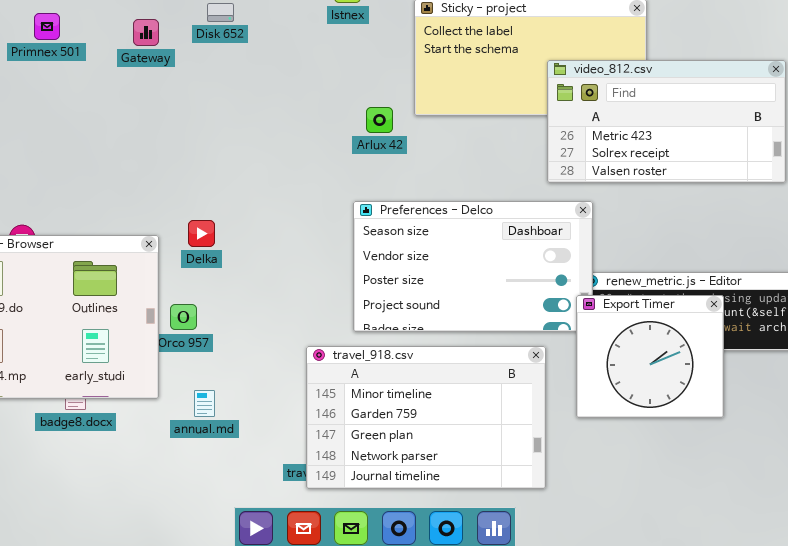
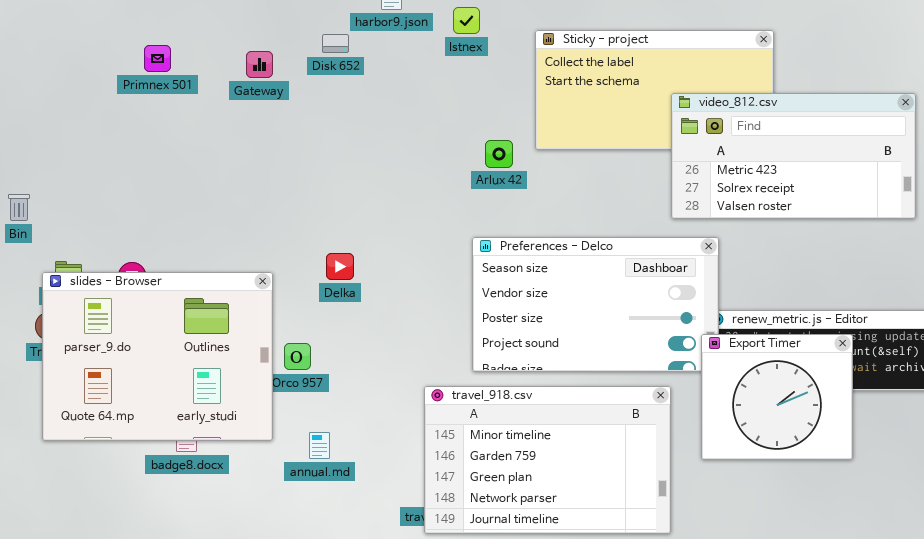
Delka: [188,220,215,247] -> [326,253,354,280], moved

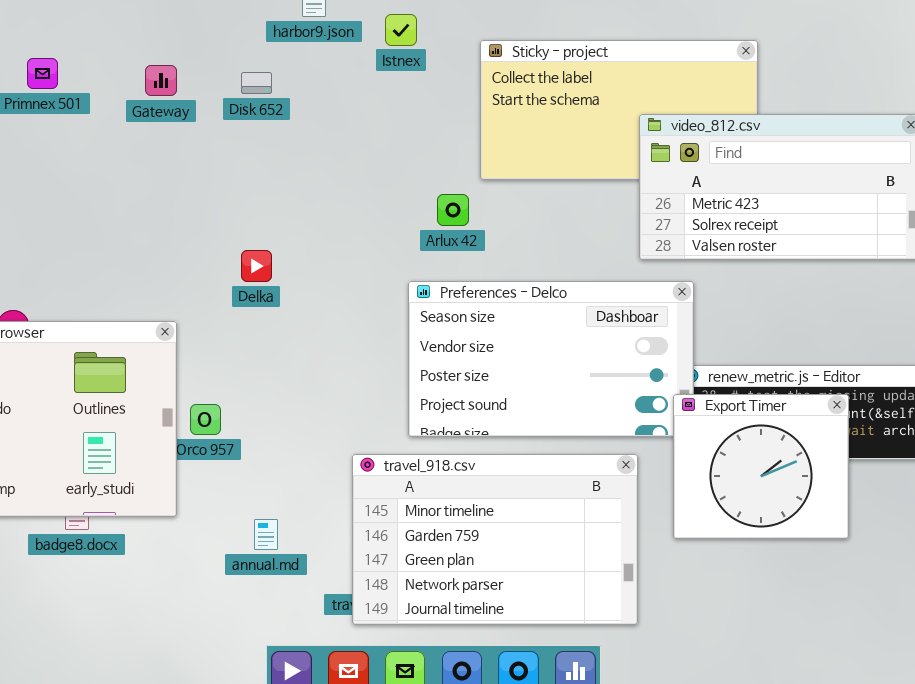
Disk 652: [322,34,349,53] -> [241,72,272,94], moved
Arlux 42: [485,140,513,168] -> [437,194,469,226], moved
Delka: [326,253,354,280] -> [241,250,272,282], moved
annual.md: [309,432,330,459] -> [254,519,278,550], moved

